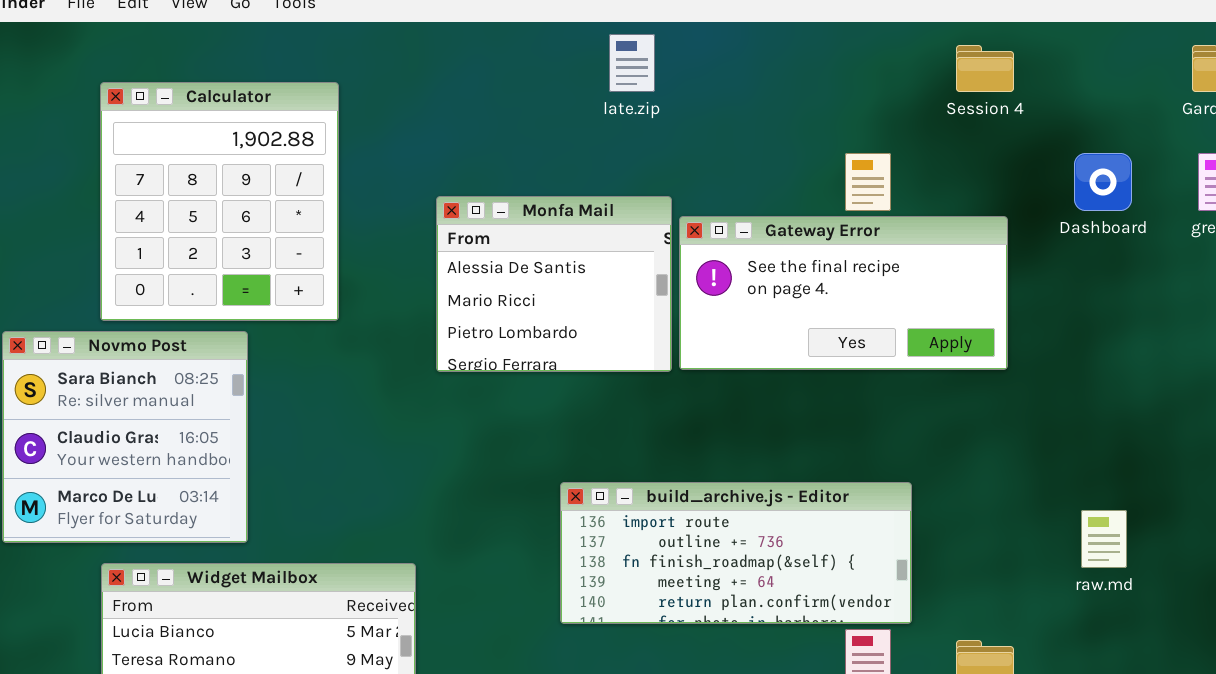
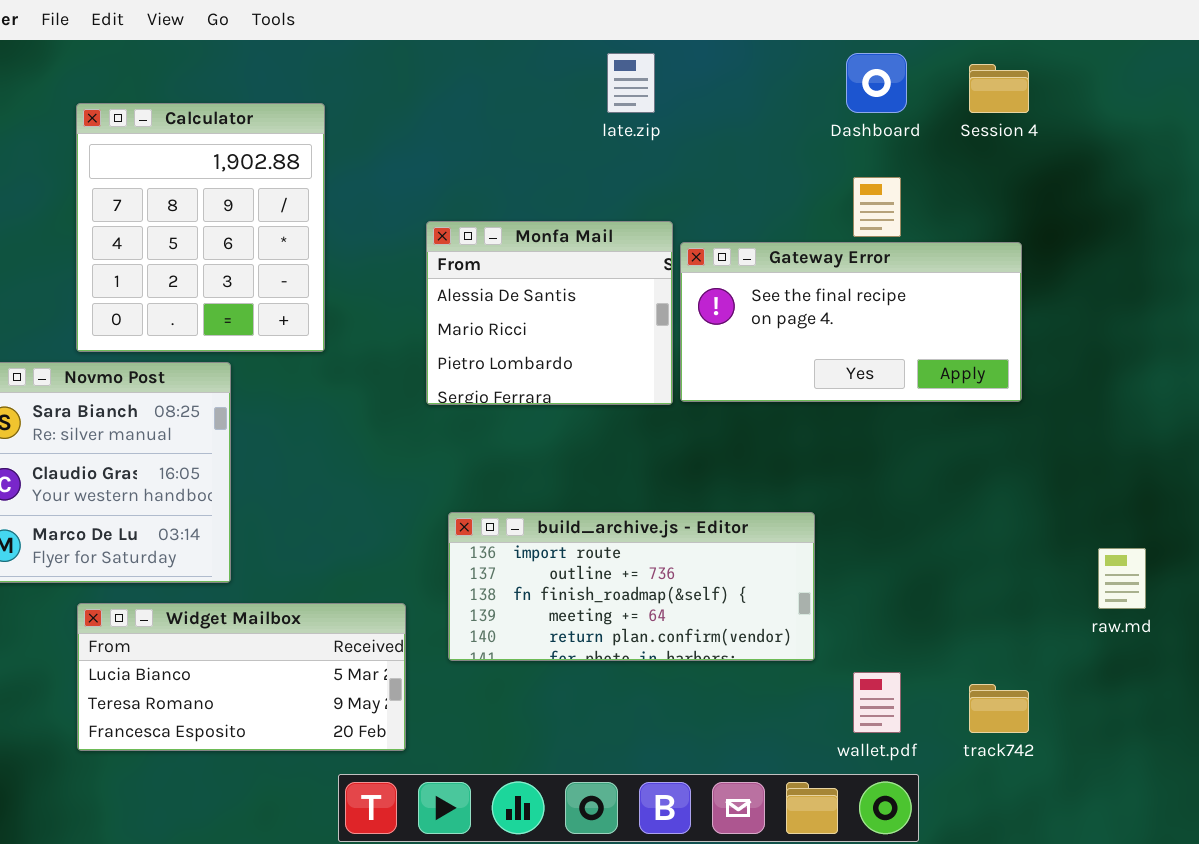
Dashboard: [1074,153,1132,211] -> [846,53,907,113], moved
build_archive.js - Editor: [560,482,912,624] -> [448,512,815,661], moved

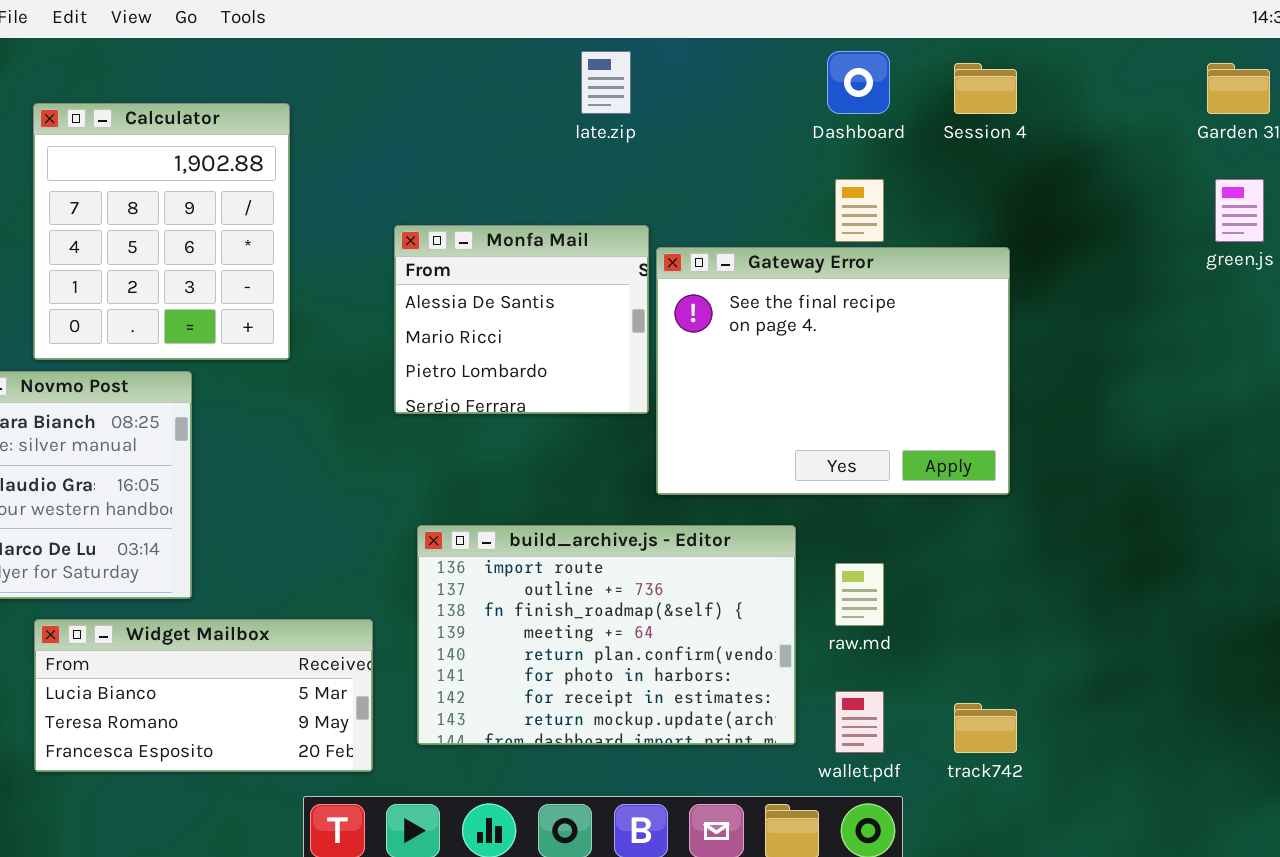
Gateway Error: [680,242,1022,402] -> [656,247,1010,495], resized
build_archive.js - Editor: [448,512,815,661] -> [417,525,796,745], resized
raw.md: [1098,548,1146,609] -> [835,563,884,626], moved

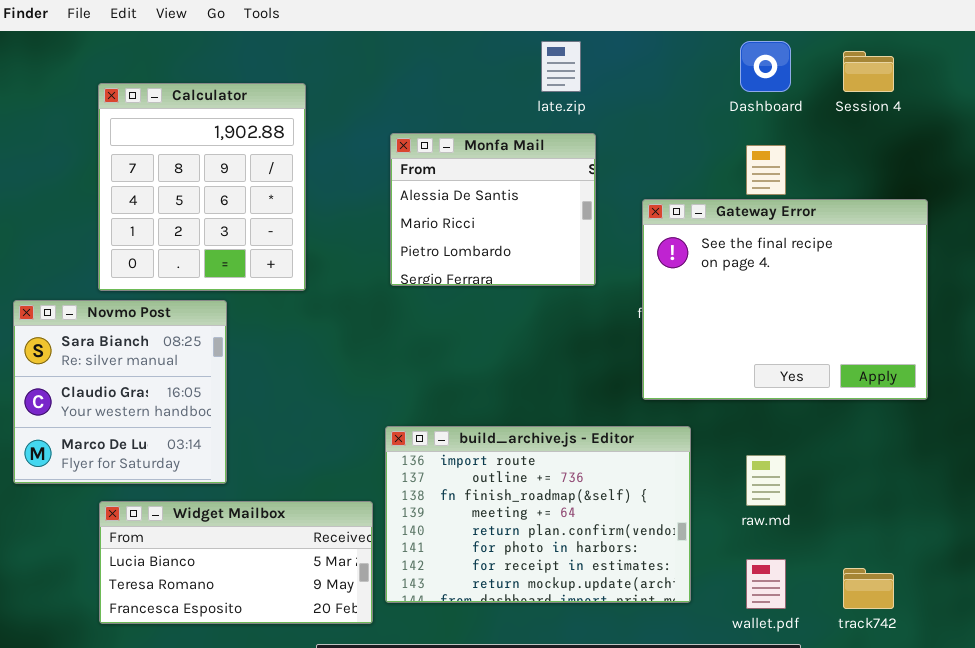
Monfa Mail: [394,225,649,414] -> [390,133,596,286], moved
Gateway Error: [656,247,1010,495] -> [642,199,928,400], moved
build_archive.js - Editor: [417,525,796,745] -> [385,426,691,603], moved

